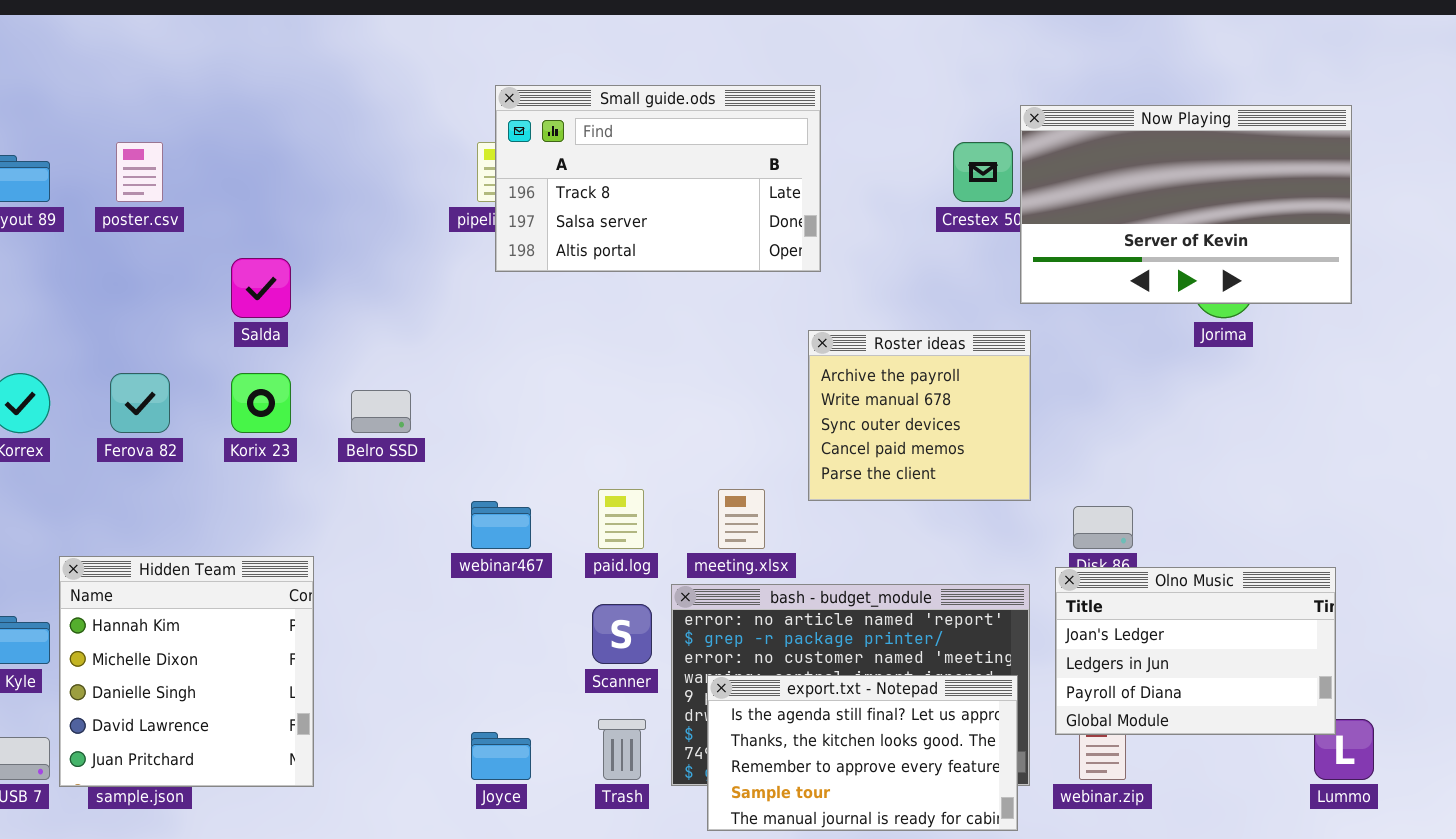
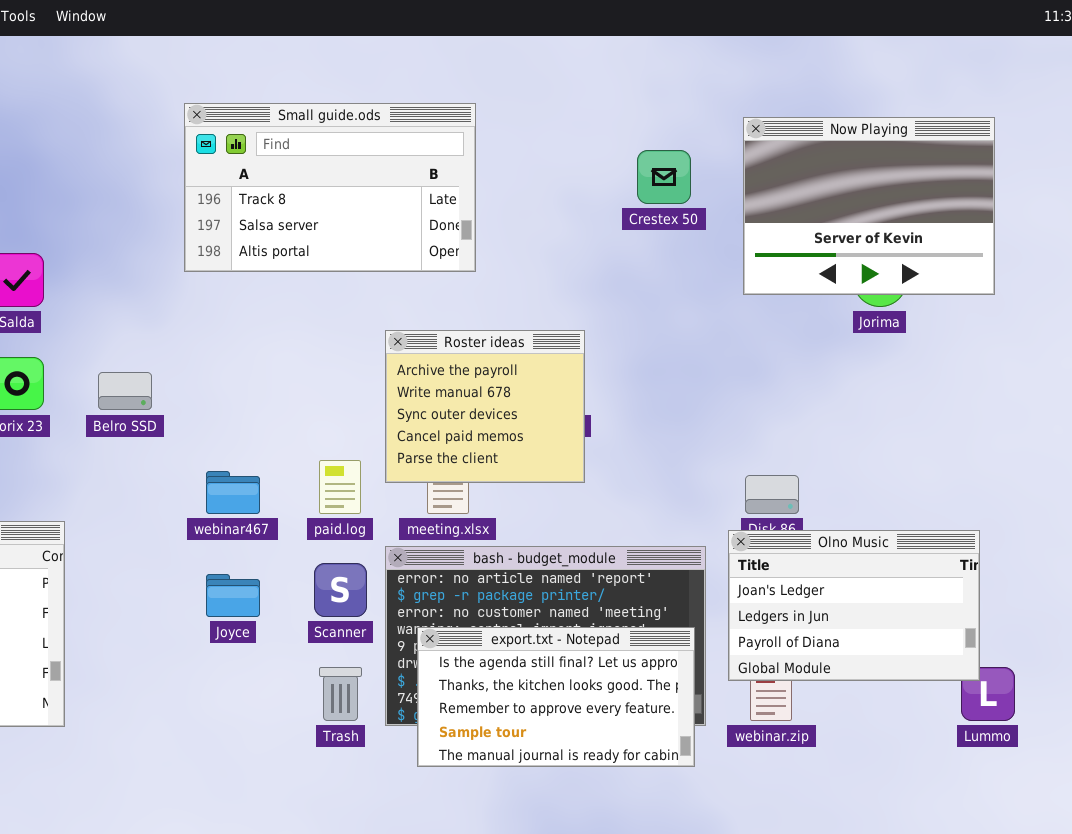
Small guide.ods: [495,85,821,272] -> [184,103,476,272], moved
Now Playing: [1020,105,1352,304] -> [743,117,995,295], resized
Roster ideas: [808,330,1031,501] -> [385,330,585,483], moved
Joyce: [471,732,531,780] -> [206,574,260,617], moved

